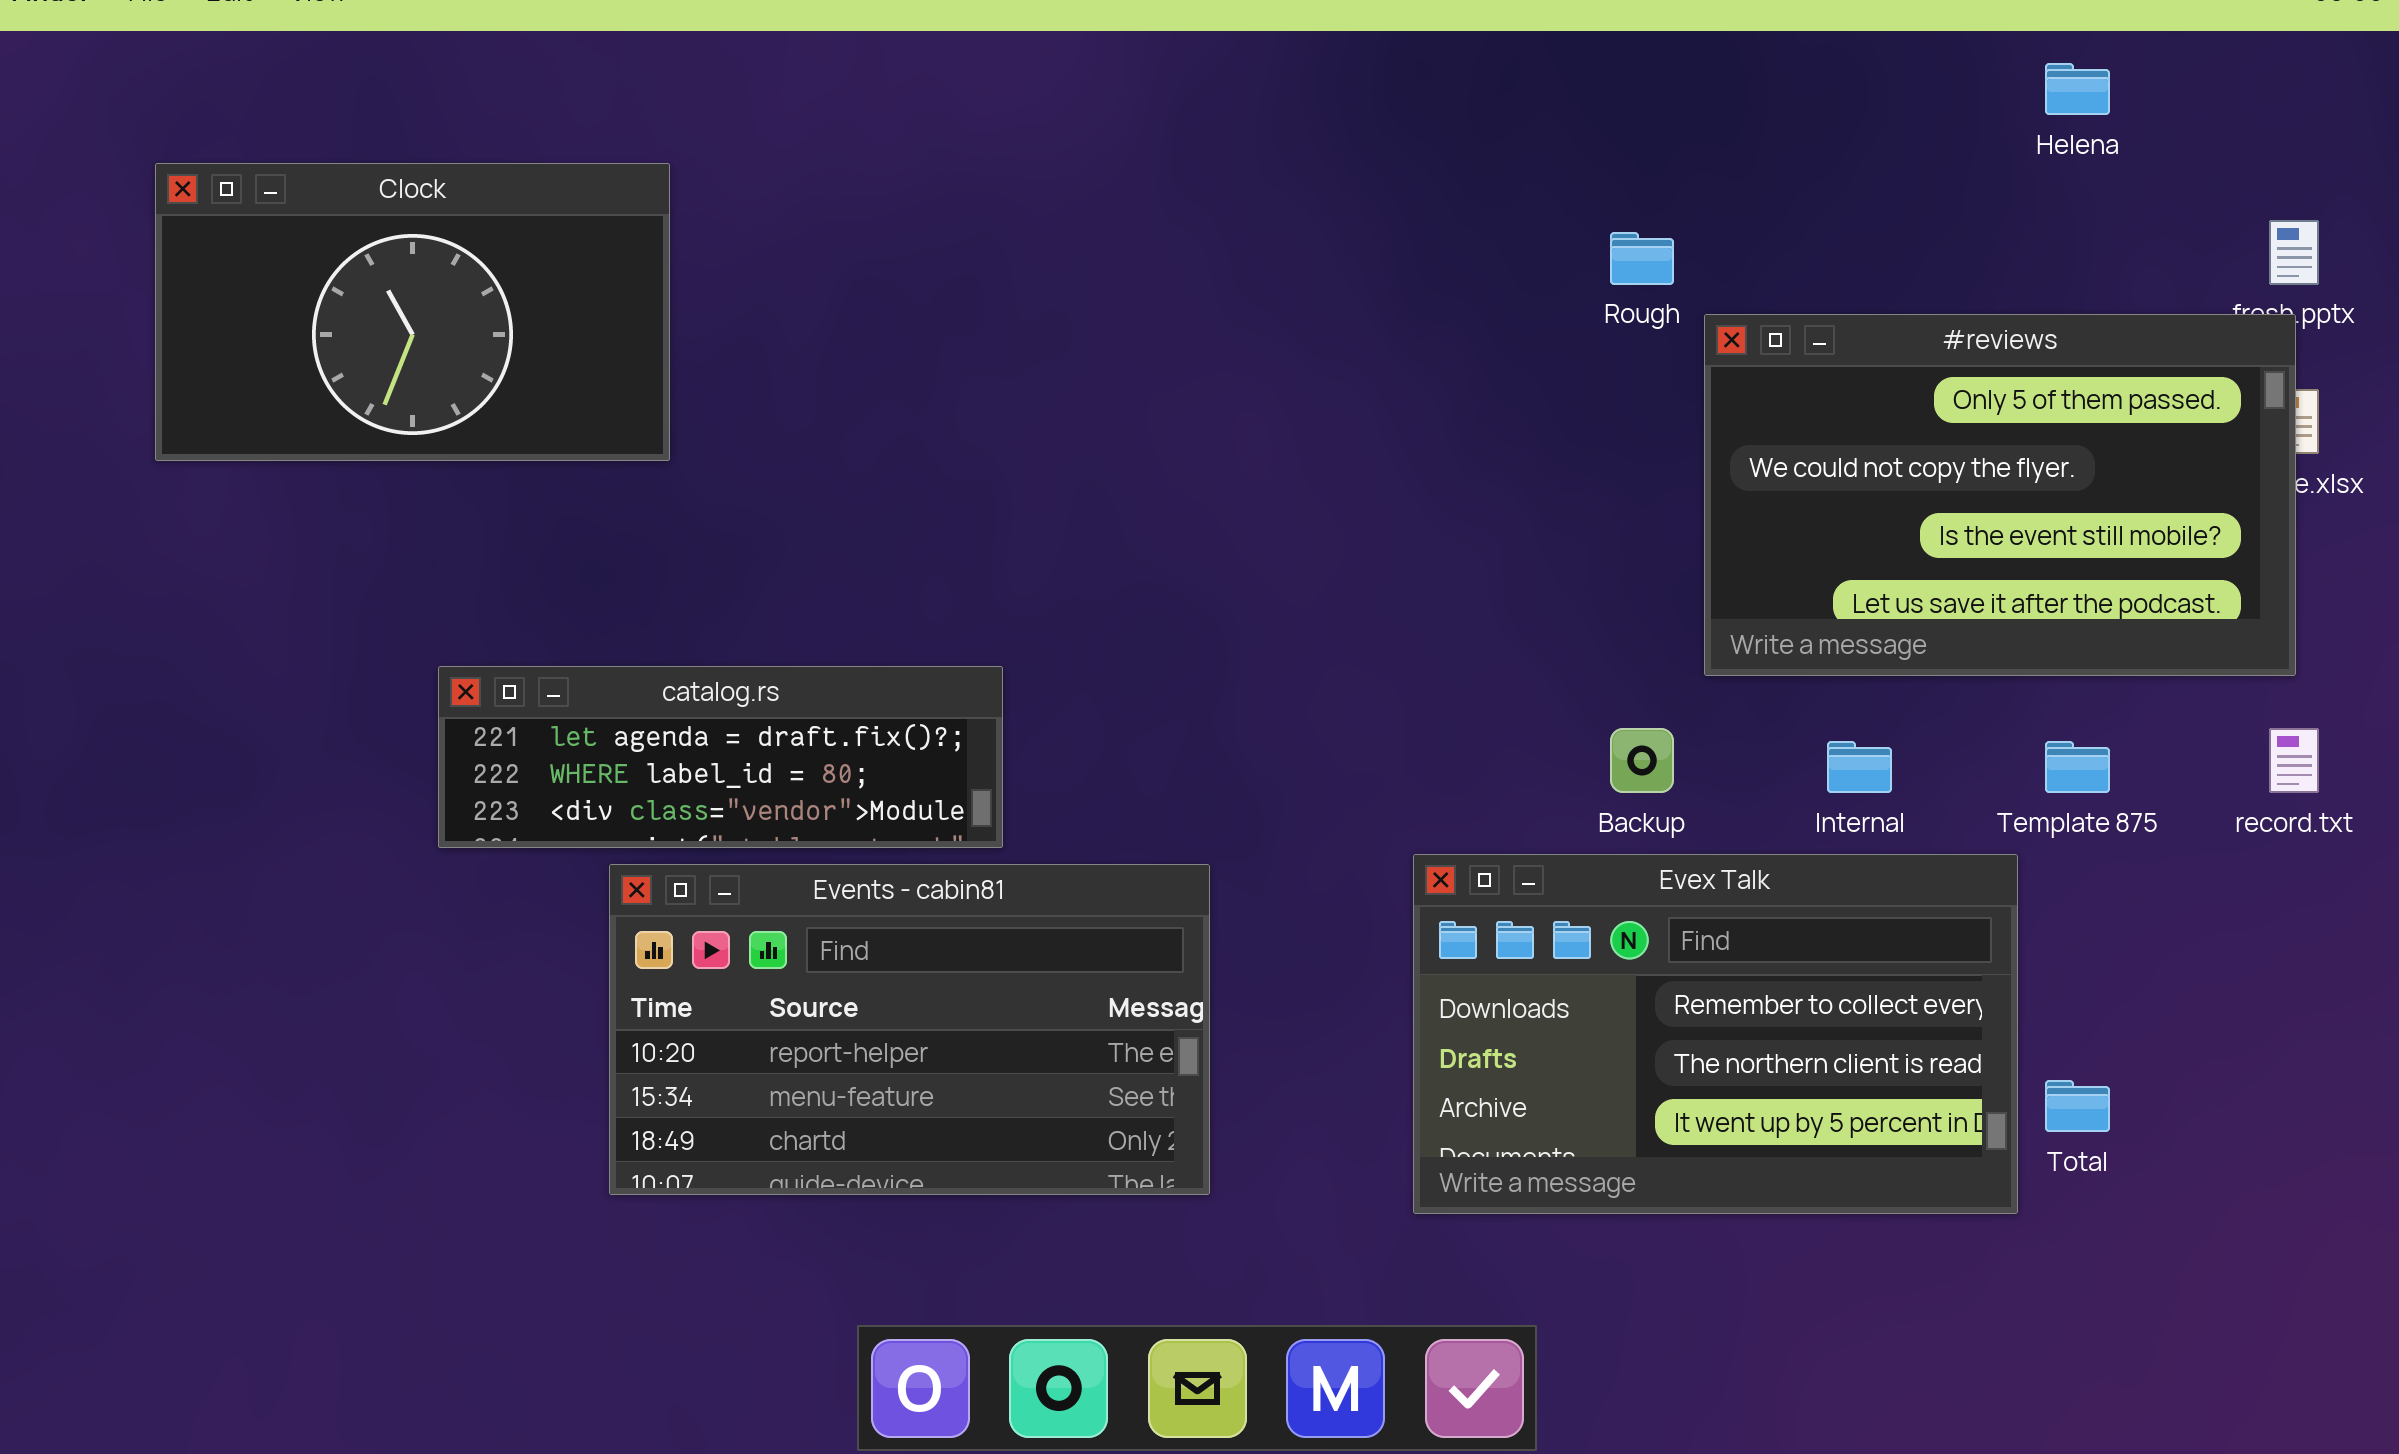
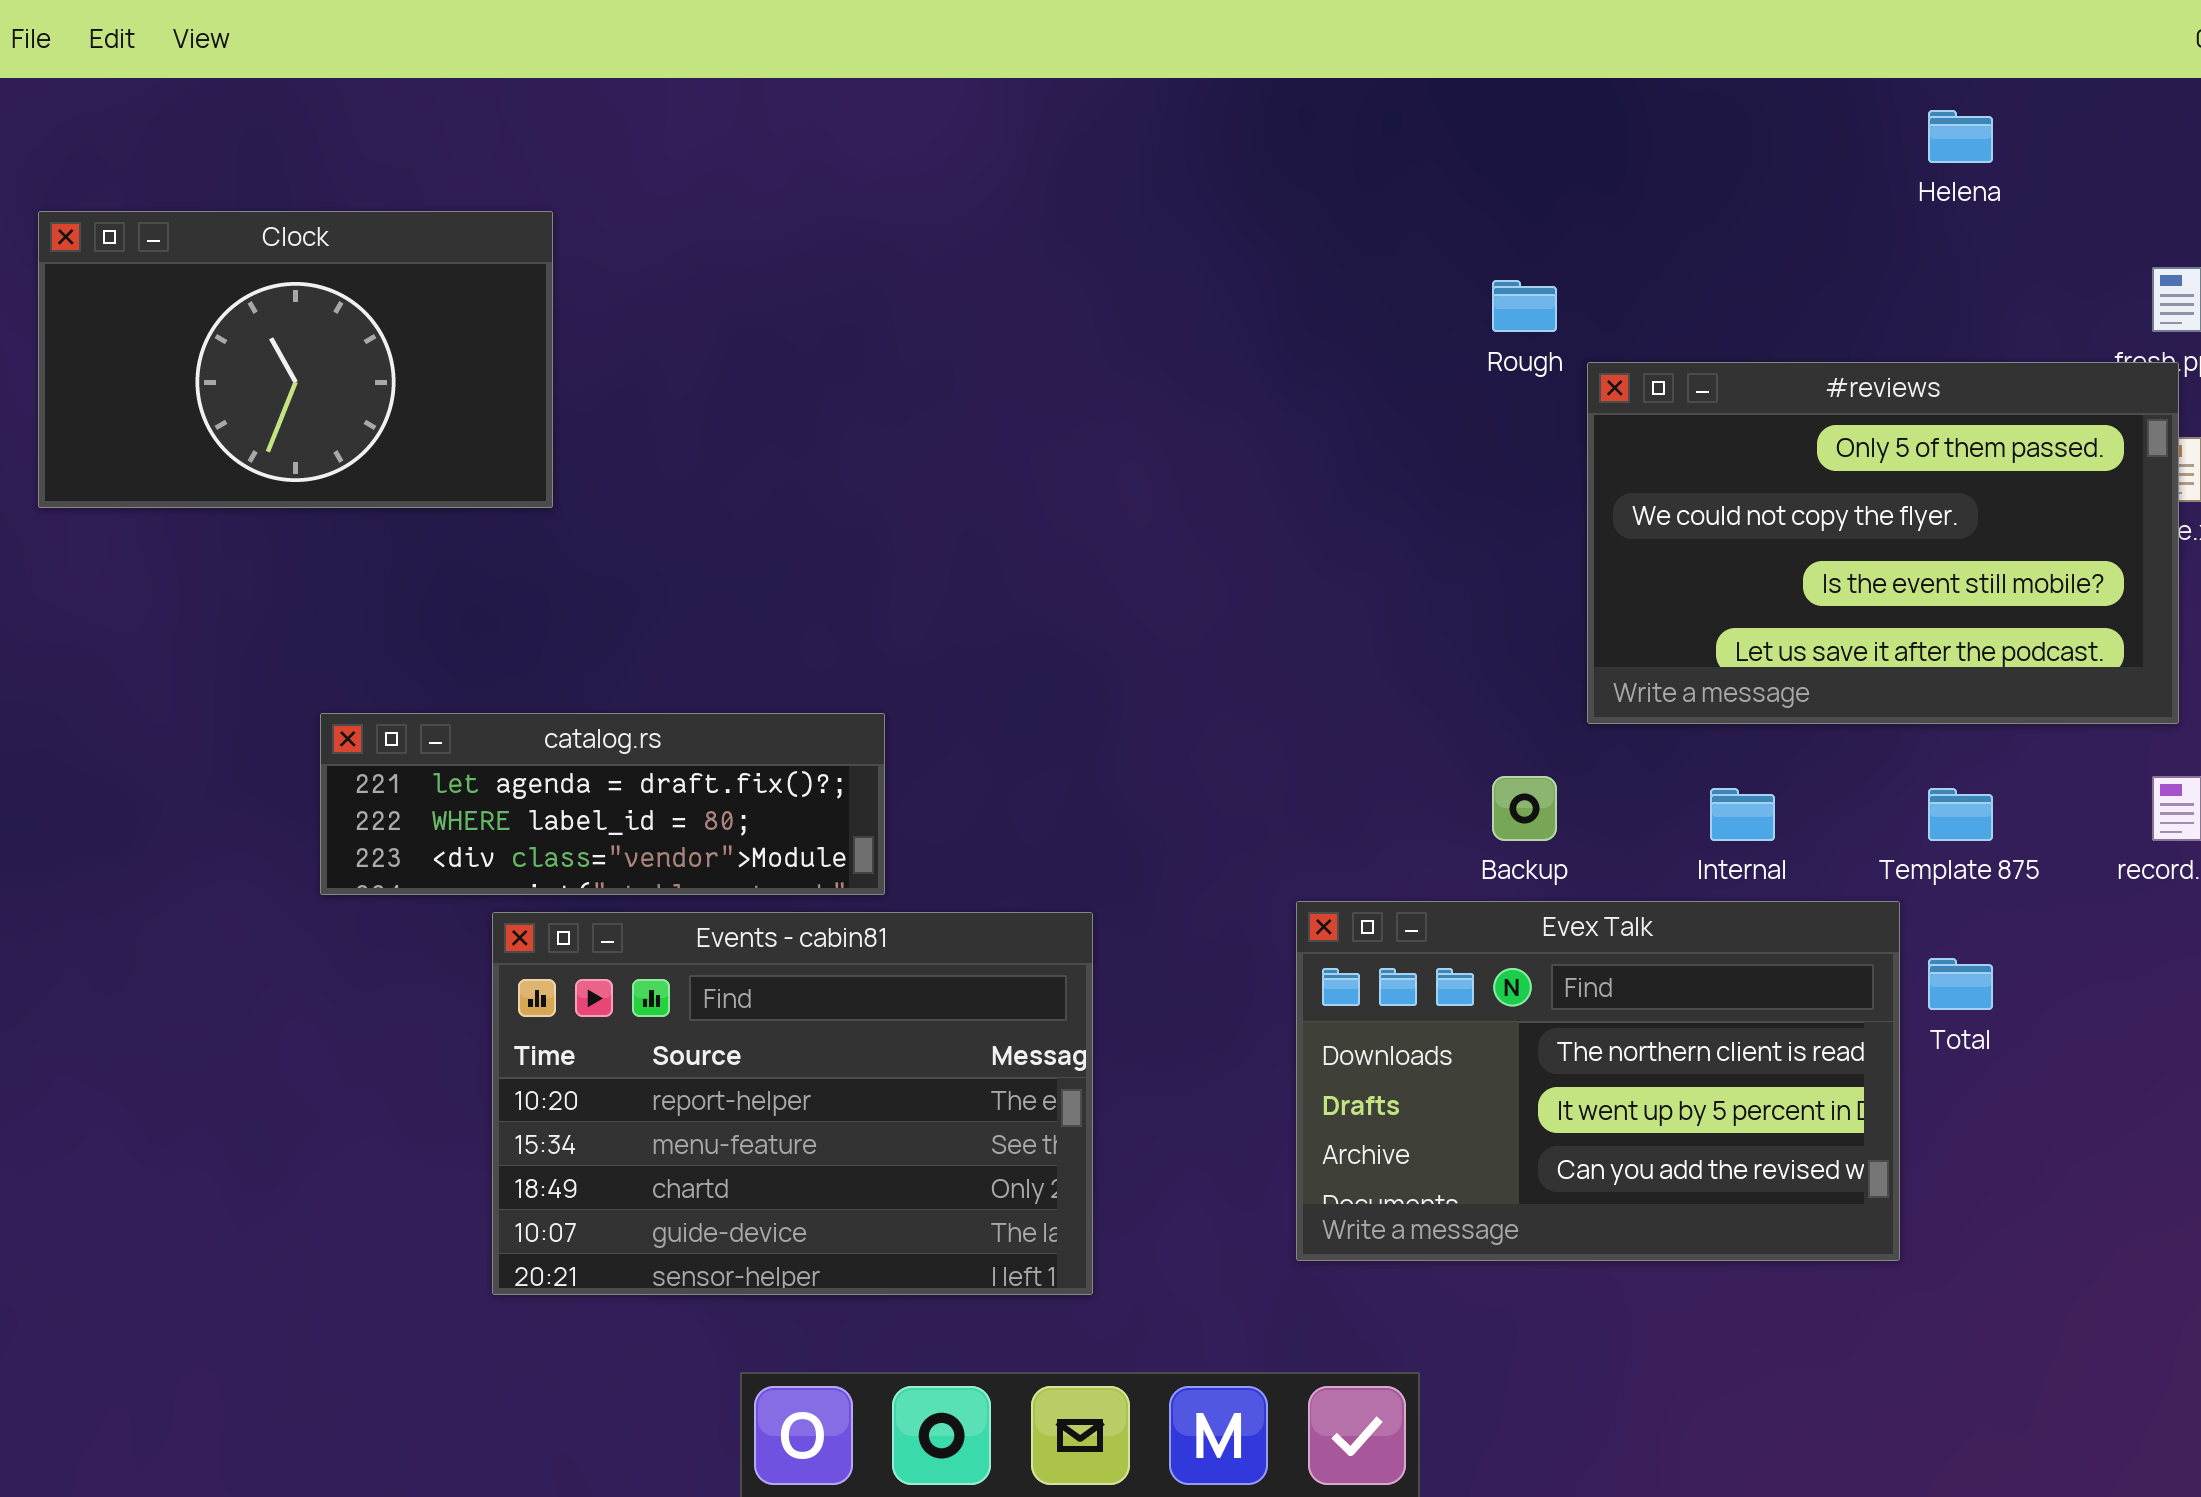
Evex Talk: [1413,854,2018,1214] -> [1296,901,1900,1261], scrolled down 1 row
Events - cabin81: [609,864,1210,1195] -> [492,912,1093,1295], resized
Total: [2045,1080,2110,1132] -> [1928,958,1993,1010], moved

